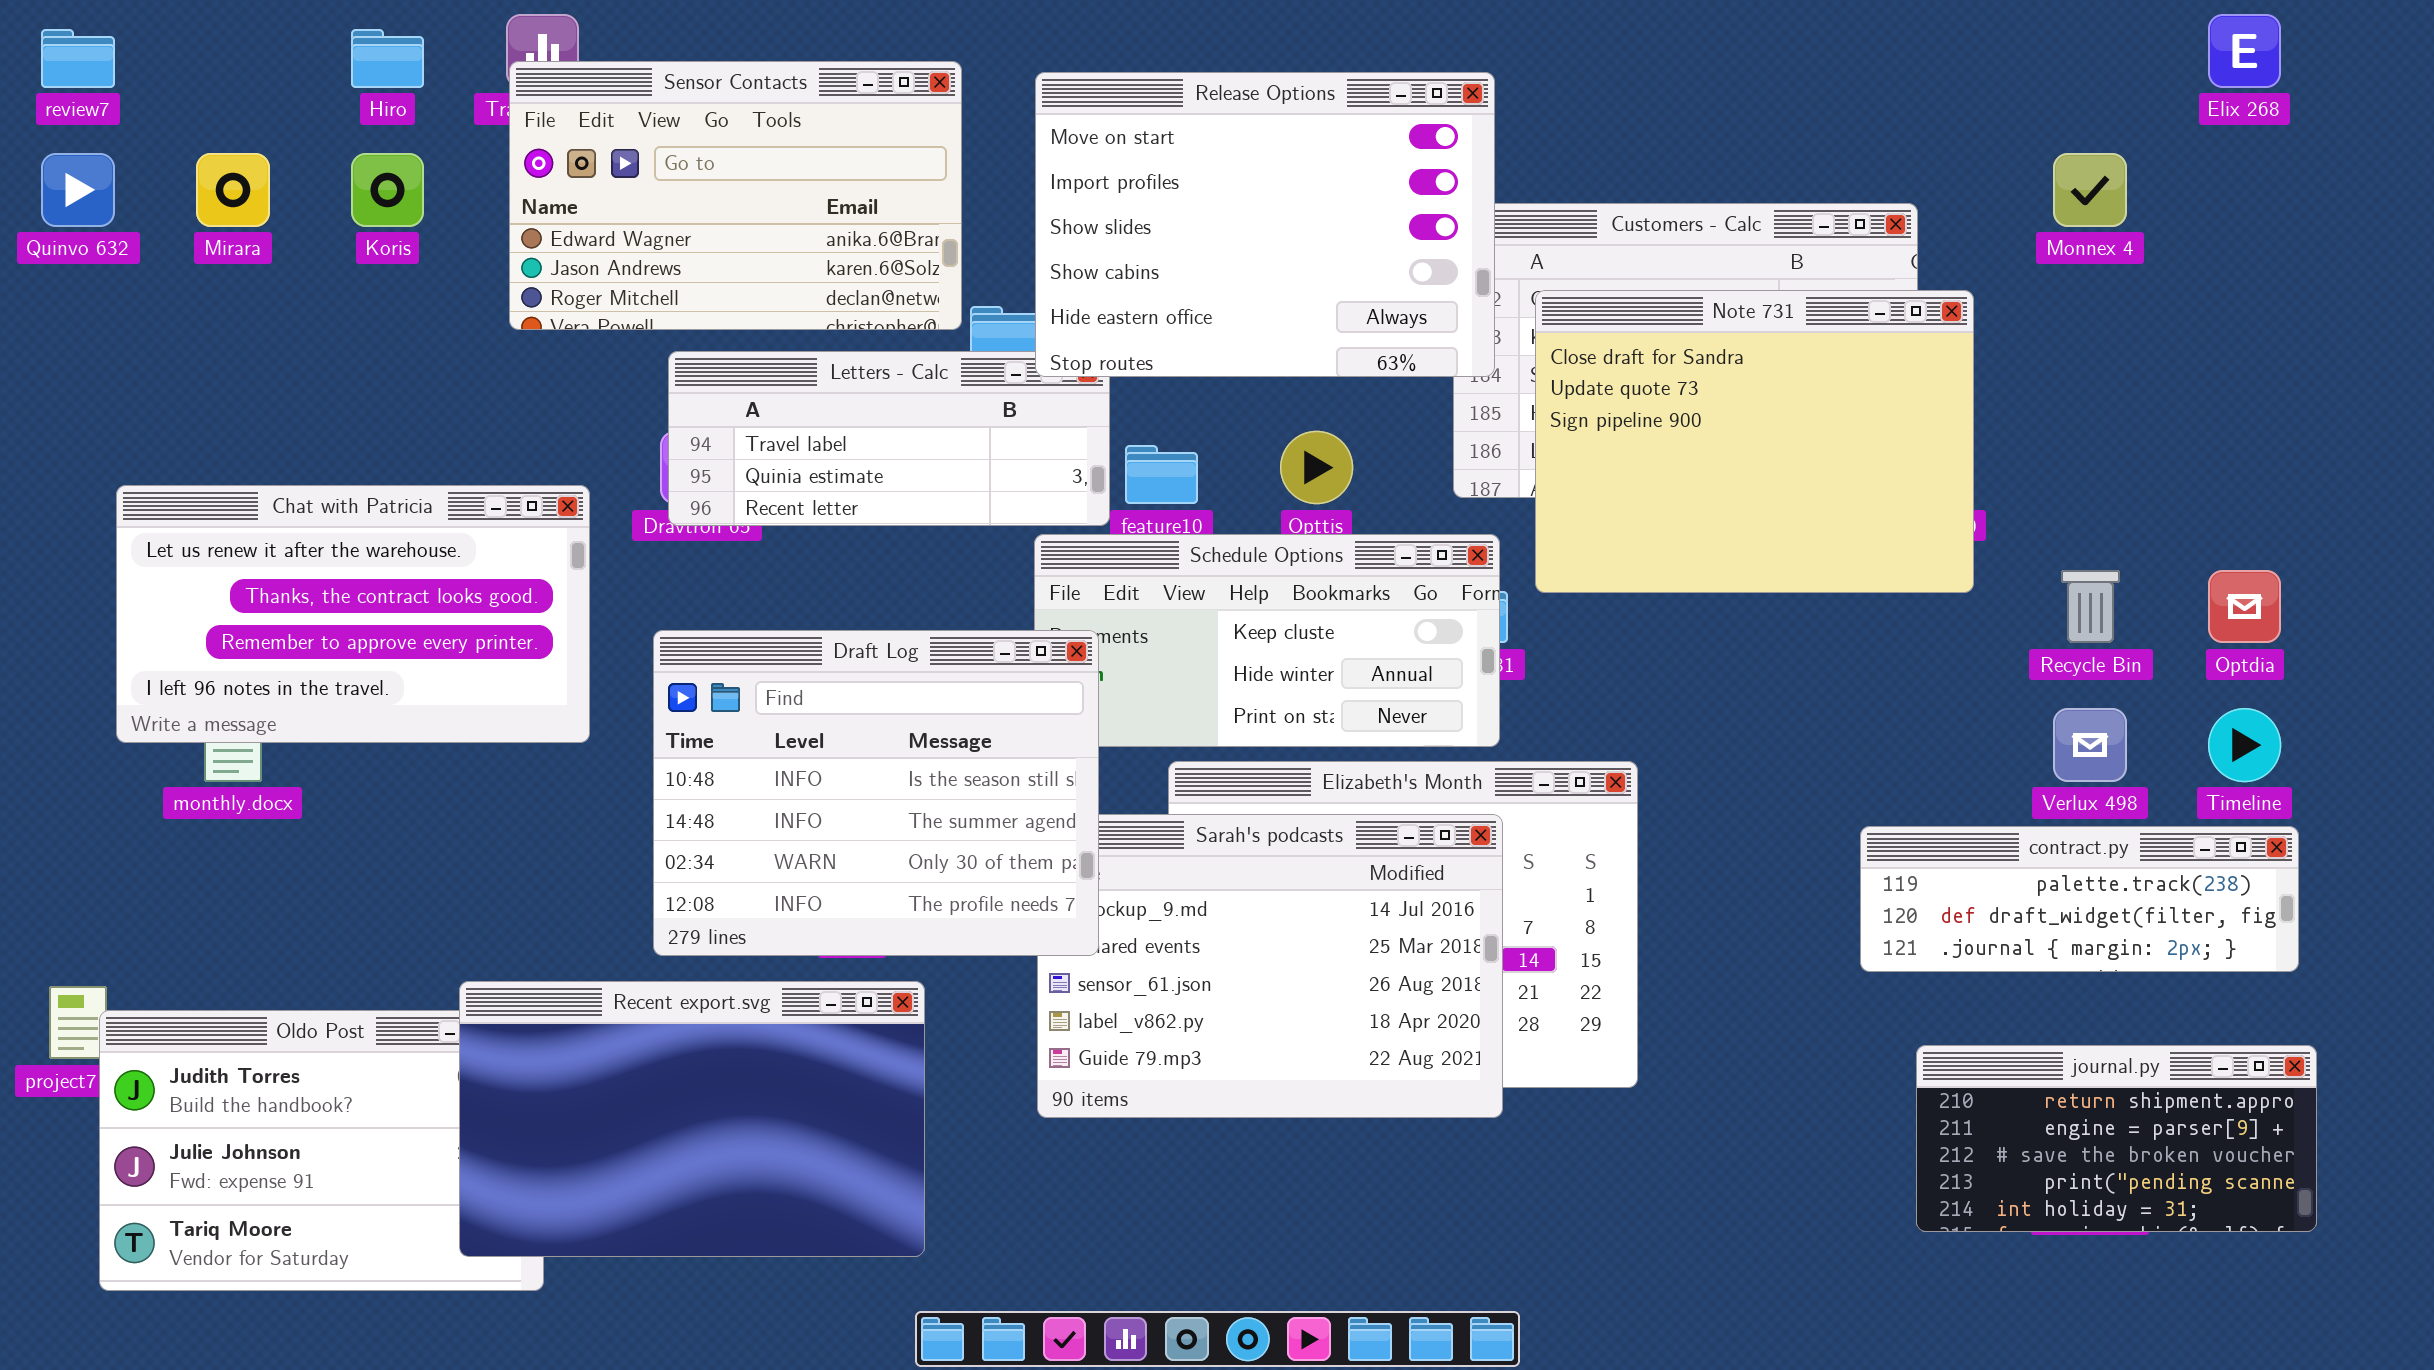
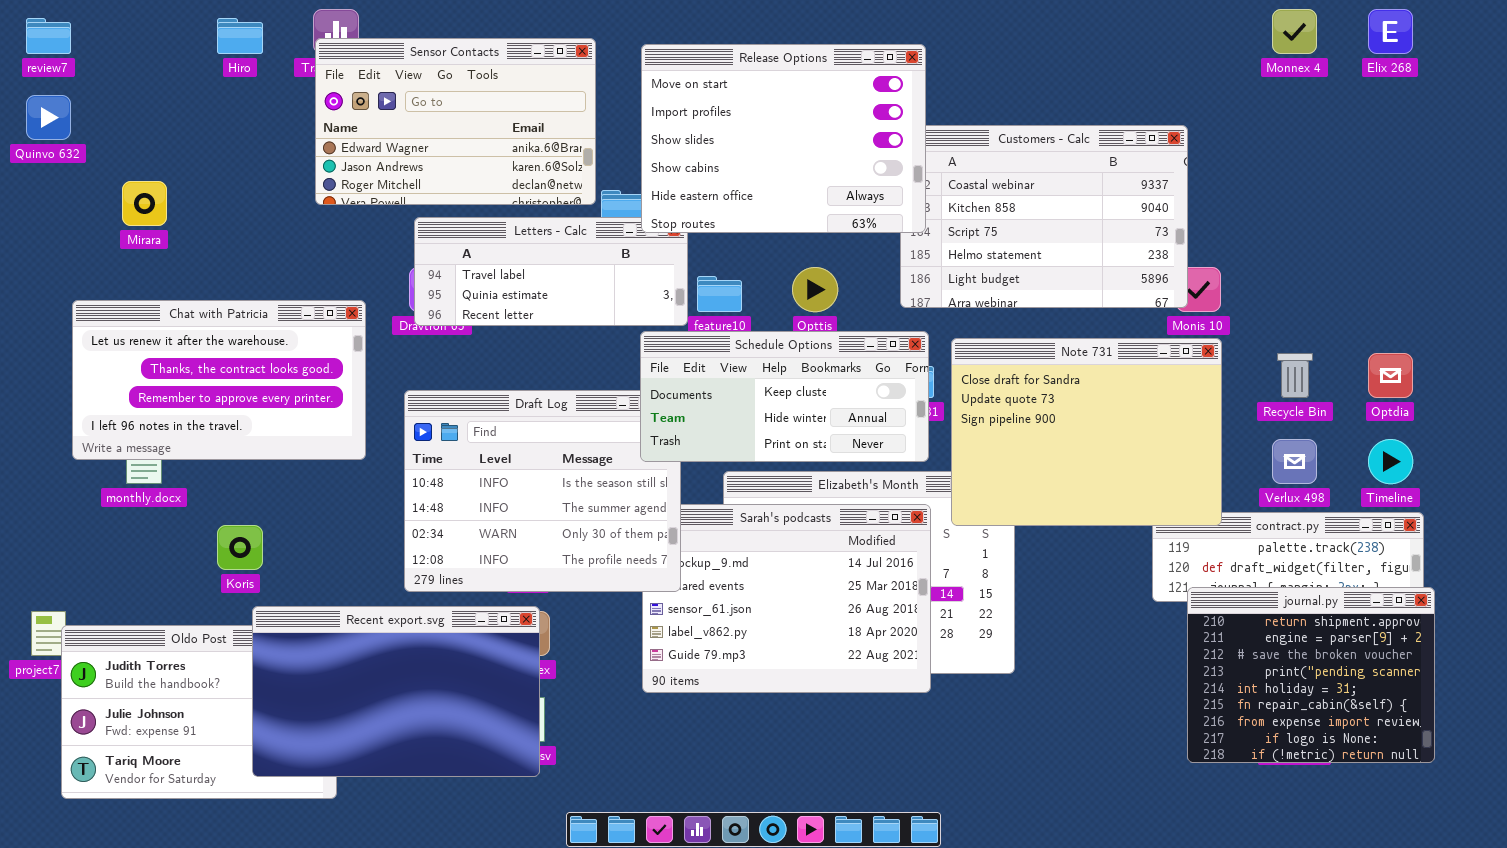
Mirara: [196,153,270,227] -> [122,181,167,226], moved
Koris: [351,153,424,227] -> [217,525,263,570], moved
Monnex 4: [2053,153,2127,227] -> [1272,9,1317,54], moved
Note 731: [1535,290,1974,593] -> [951,338,1222,526], moved
Schedule Options: [1034,534,1500,747] -> [640,331,929,462], raised
Recent export.svg: [459,981,925,1257] -> [252,606,540,777], moved
journal.py: [1916,1045,2317,1232] -> [1187,587,1435,763], resized

